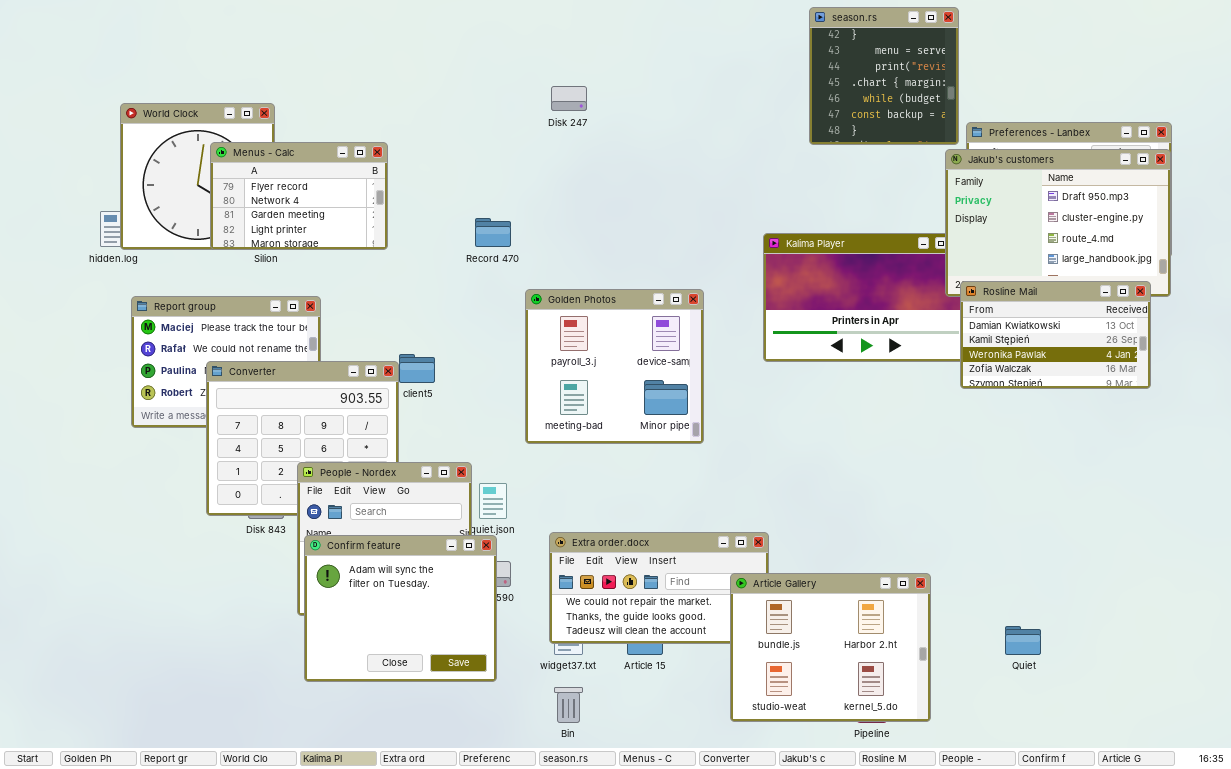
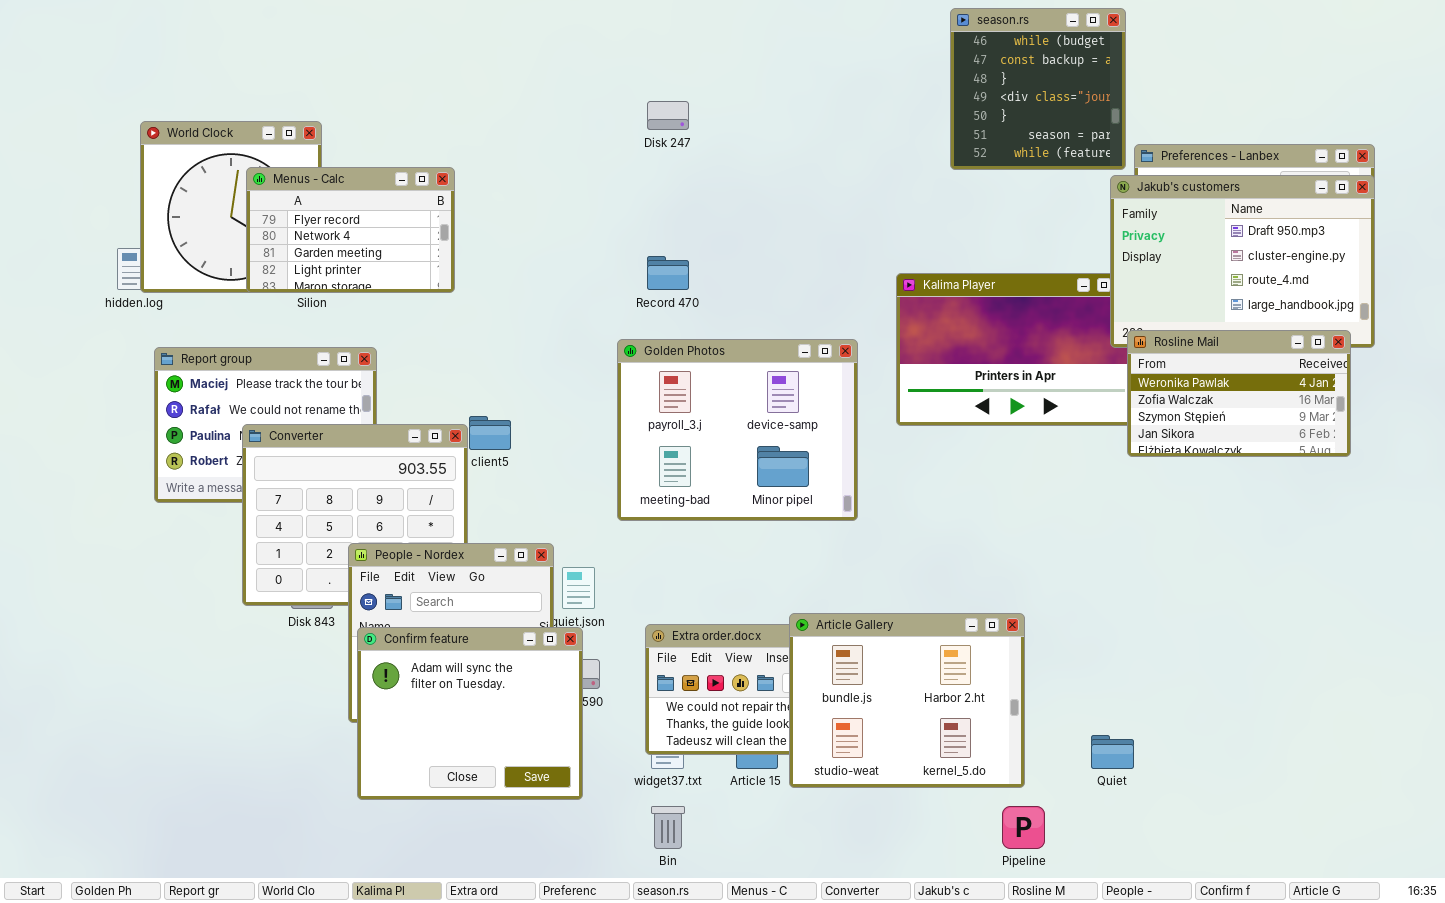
season.rs: [809,7,959,145] -> [950,8,1126,170], scrolled down 4 rows
Record 470: [475,218,511,247] -> [647,256,689,290], moved
Rosline Mail: [960,281,1151,389] -> [1127,330,1351,457], scrolled down 2 rows
Golden Photos: [525,289,704,444] -> [617,339,858,521], resized
Article Gallery: [730,573,931,722] -> [789,613,1025,788], moved
Quiet: [1005,626,1041,655] -> [1091,735,1134,769], moved

